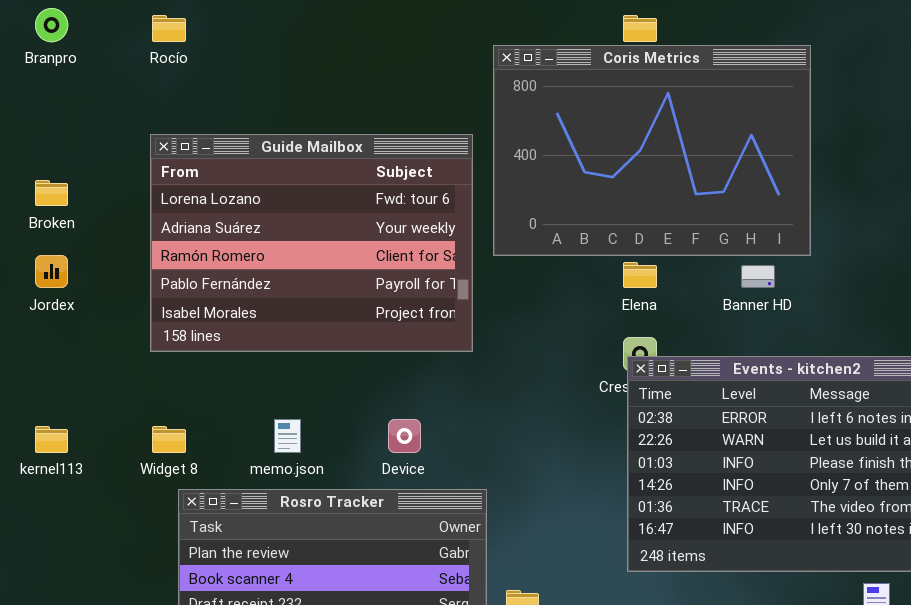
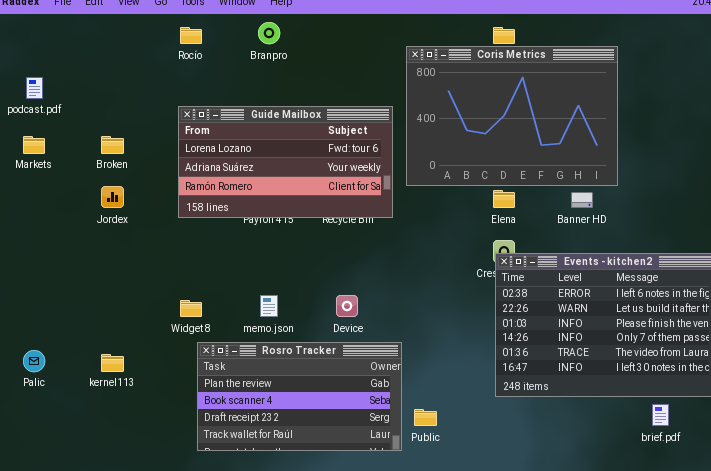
Branpro: [35,8,68,42] -> [258,22,280,44], moved
Guide Mailbox: [150,134,473,352] -> [178,106,393,218], resized
kernel113: [35,426,68,453] -> [101,354,124,372], moved

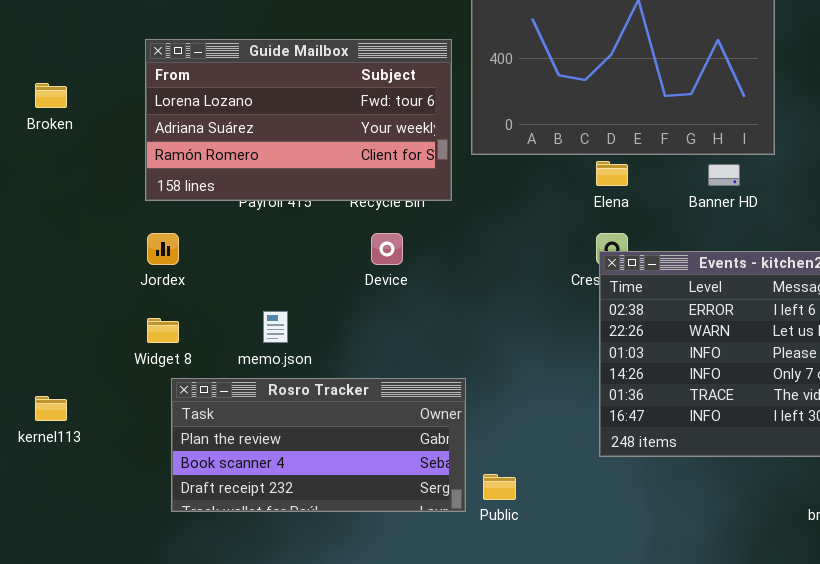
Jordex: [101,186,124,208] -> [147,233,179,265], moved
Device: [336,295,358,317] -> [371,233,403,265], moved
Rosro Tracker: [197,342,402,451] -> [171,378,466,512], resized

